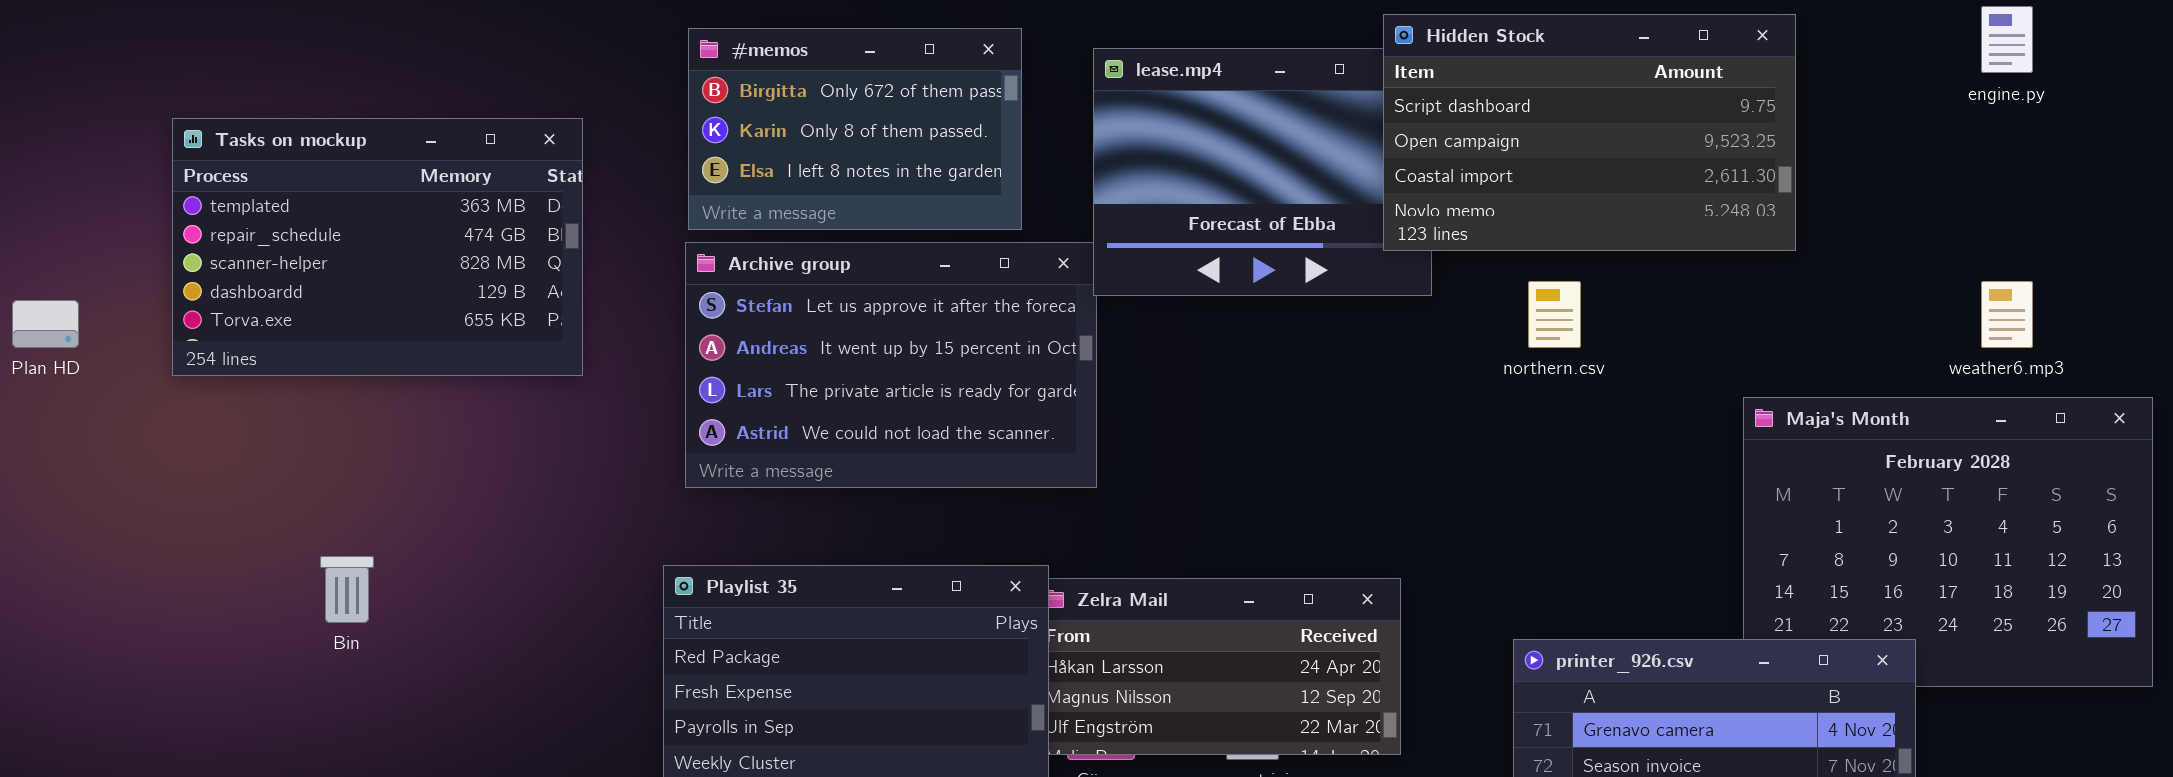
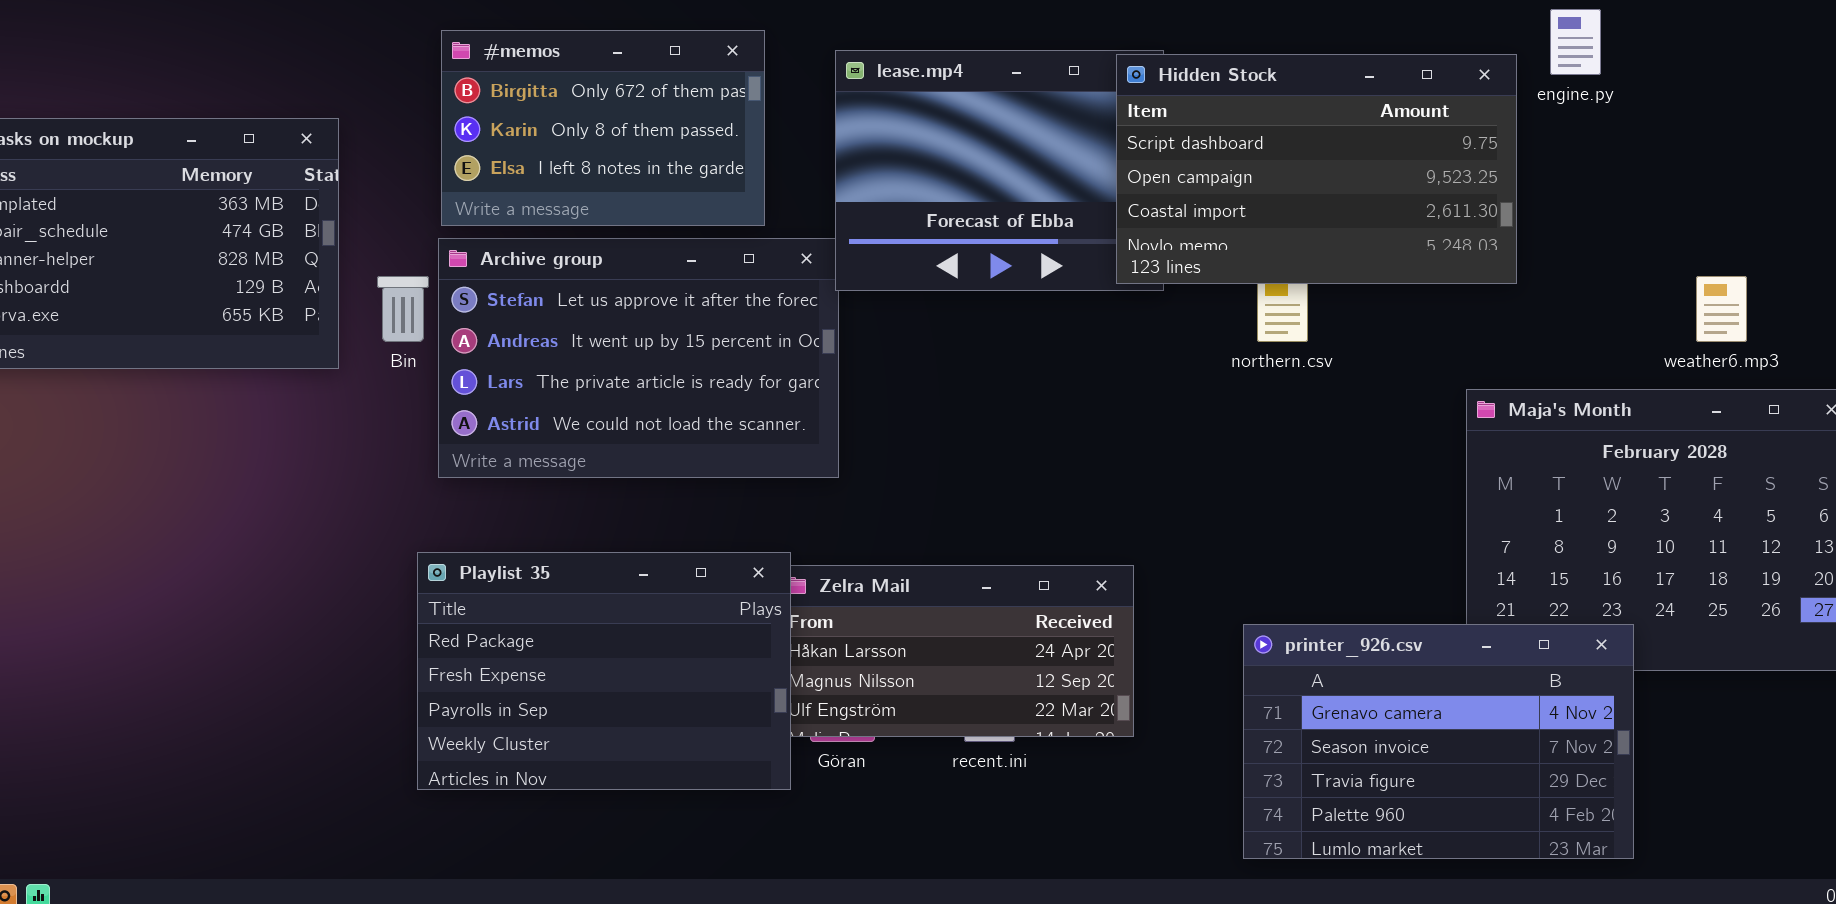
engine.py: [1981,6,2033,73] -> [1550,9,1601,75], moved
Hidden Stock: [1383,14,1796,251] -> [1116,54,1517,284], moved
Bin: [320,556,374,623] -> [377,276,429,342], moved

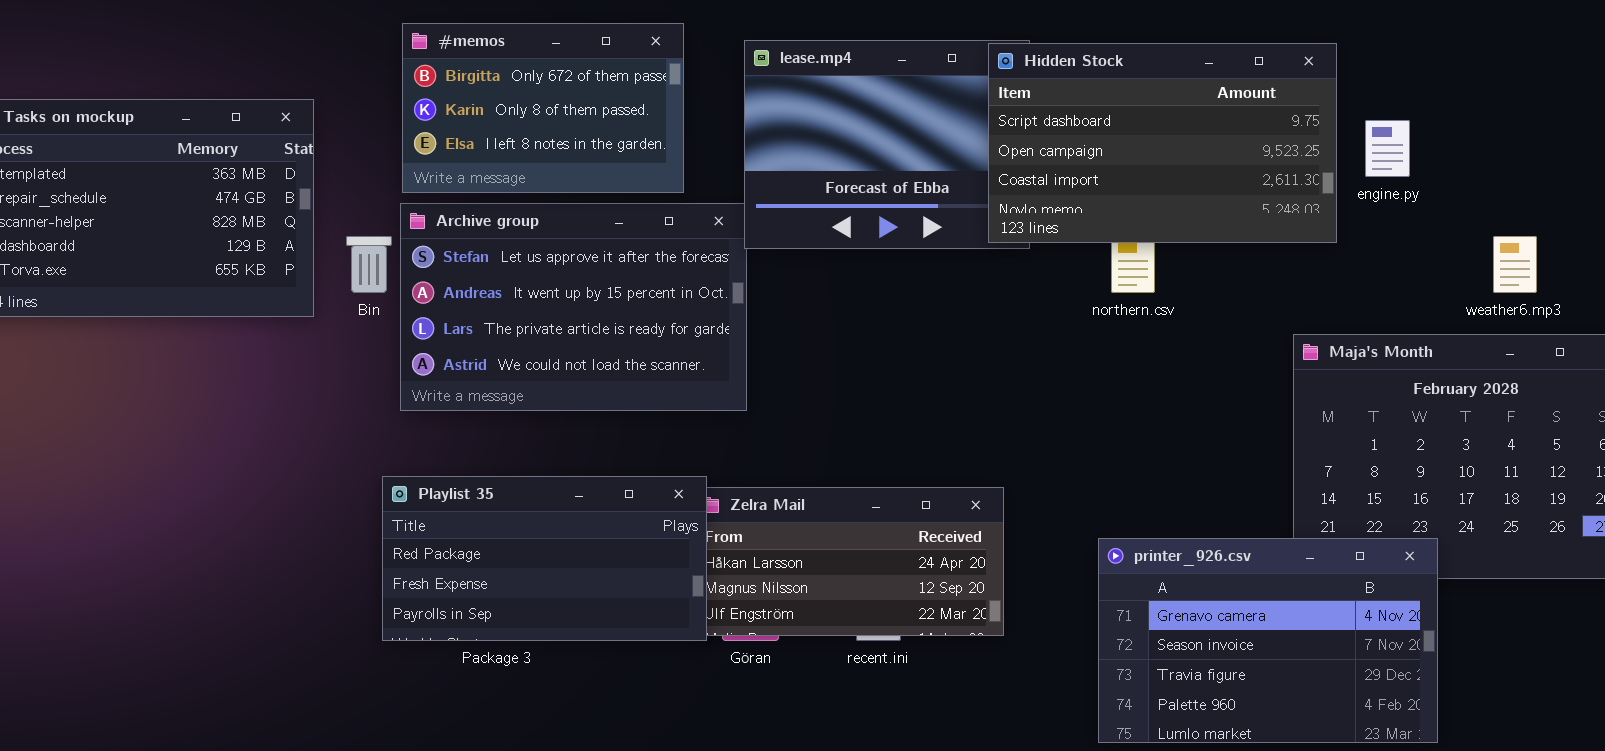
engine.py: [1550,9,1601,75] -> [1365,120,1410,177], moved
Playlist 35: [417,552,791,790] -> [382,476,707,641], resized

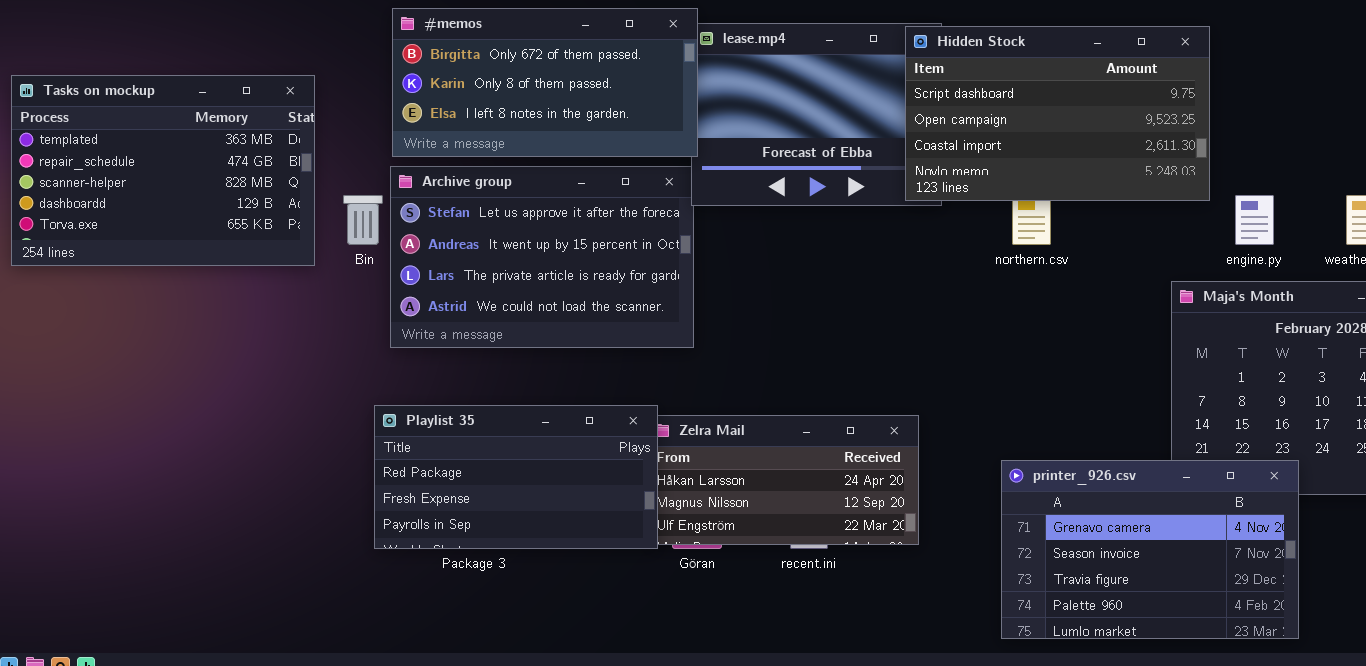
#memos: [402,23,684,193] -> [392,8,698,157], resized
engine.py: [1365,120,1410,177] -> [1235,195,1274,245], moved

